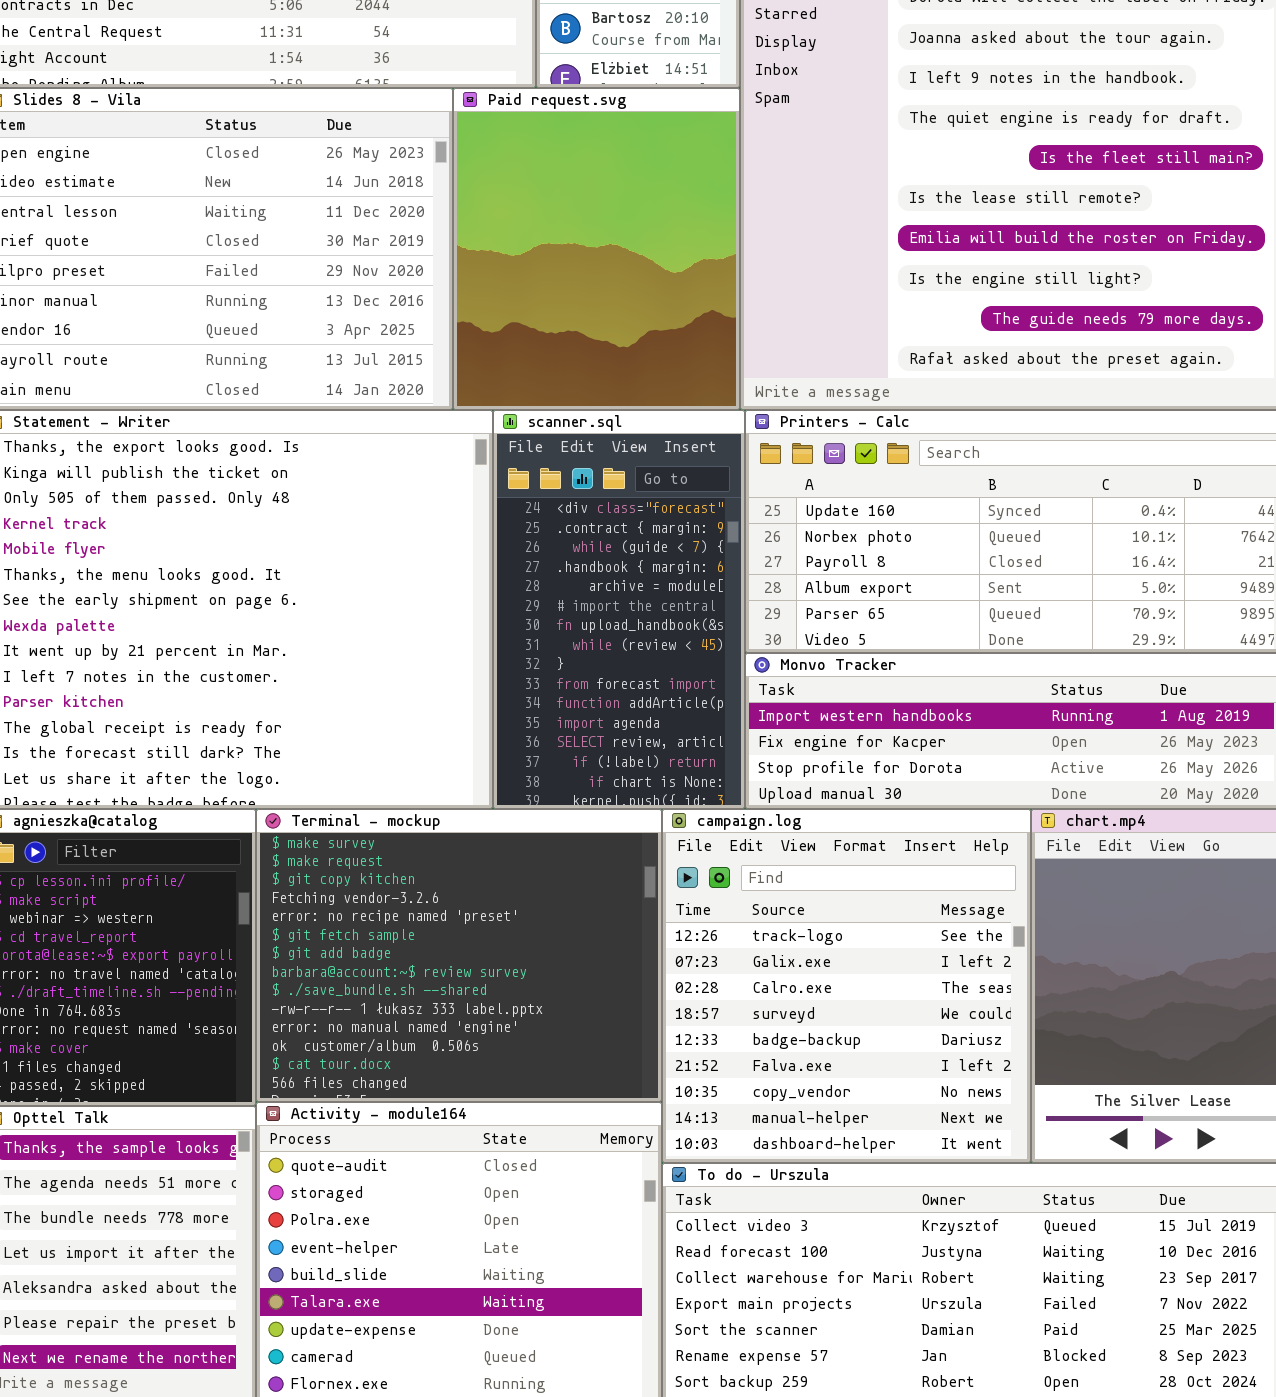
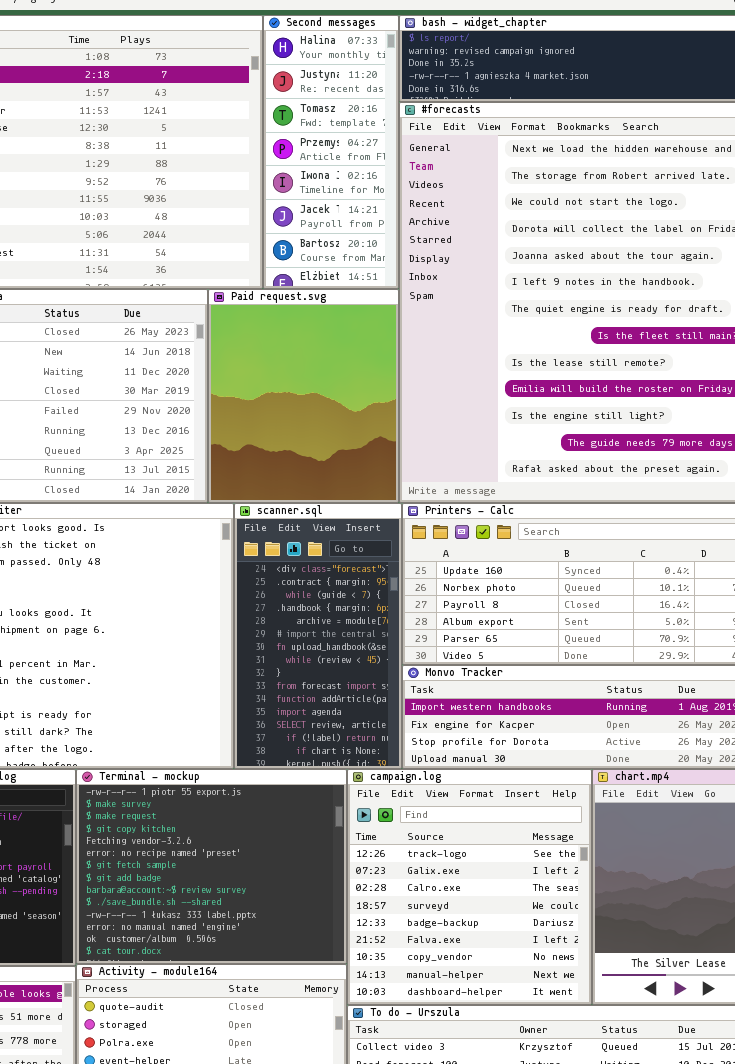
Terminal - mockup: [256,809,662,1102] -> [76,769,347,964], scrolled up 1 row

